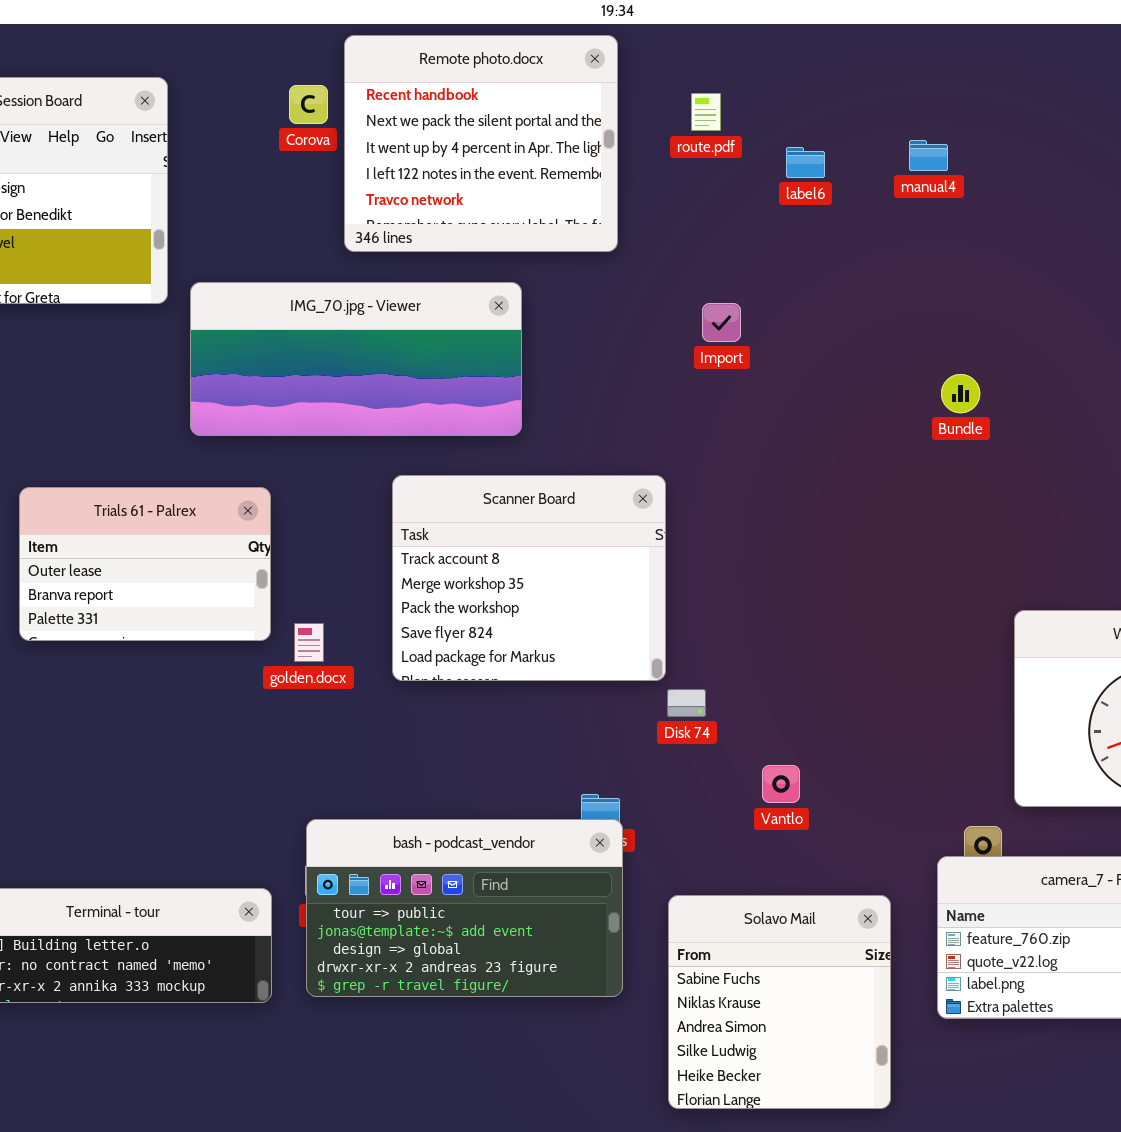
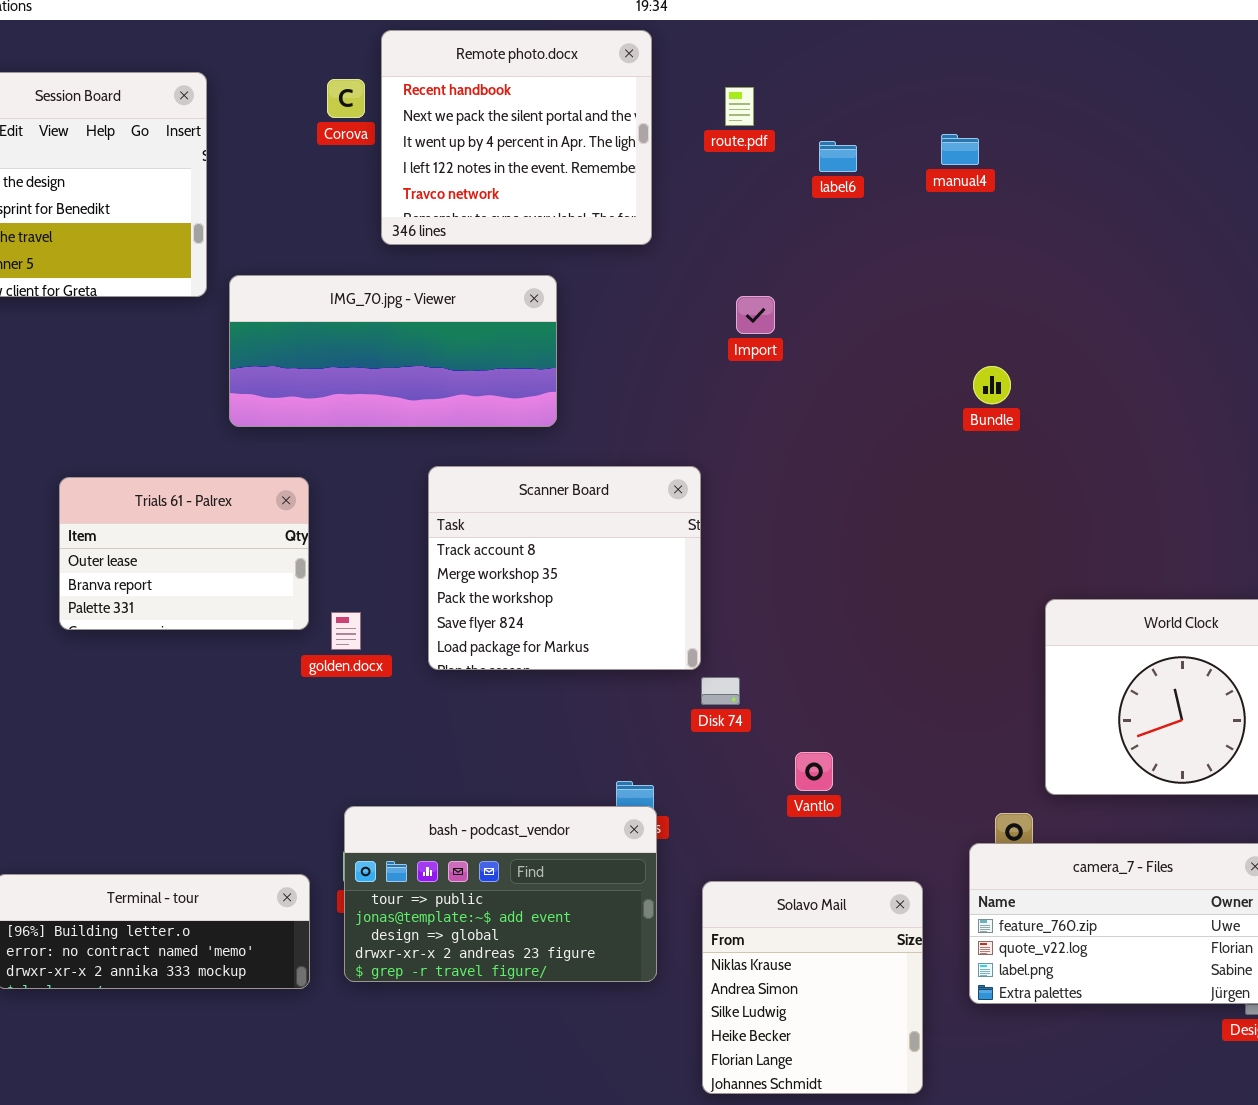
Solavo Mail: [668,895,891,1109] -> [702,881,923,1094], scrolled down 1 row

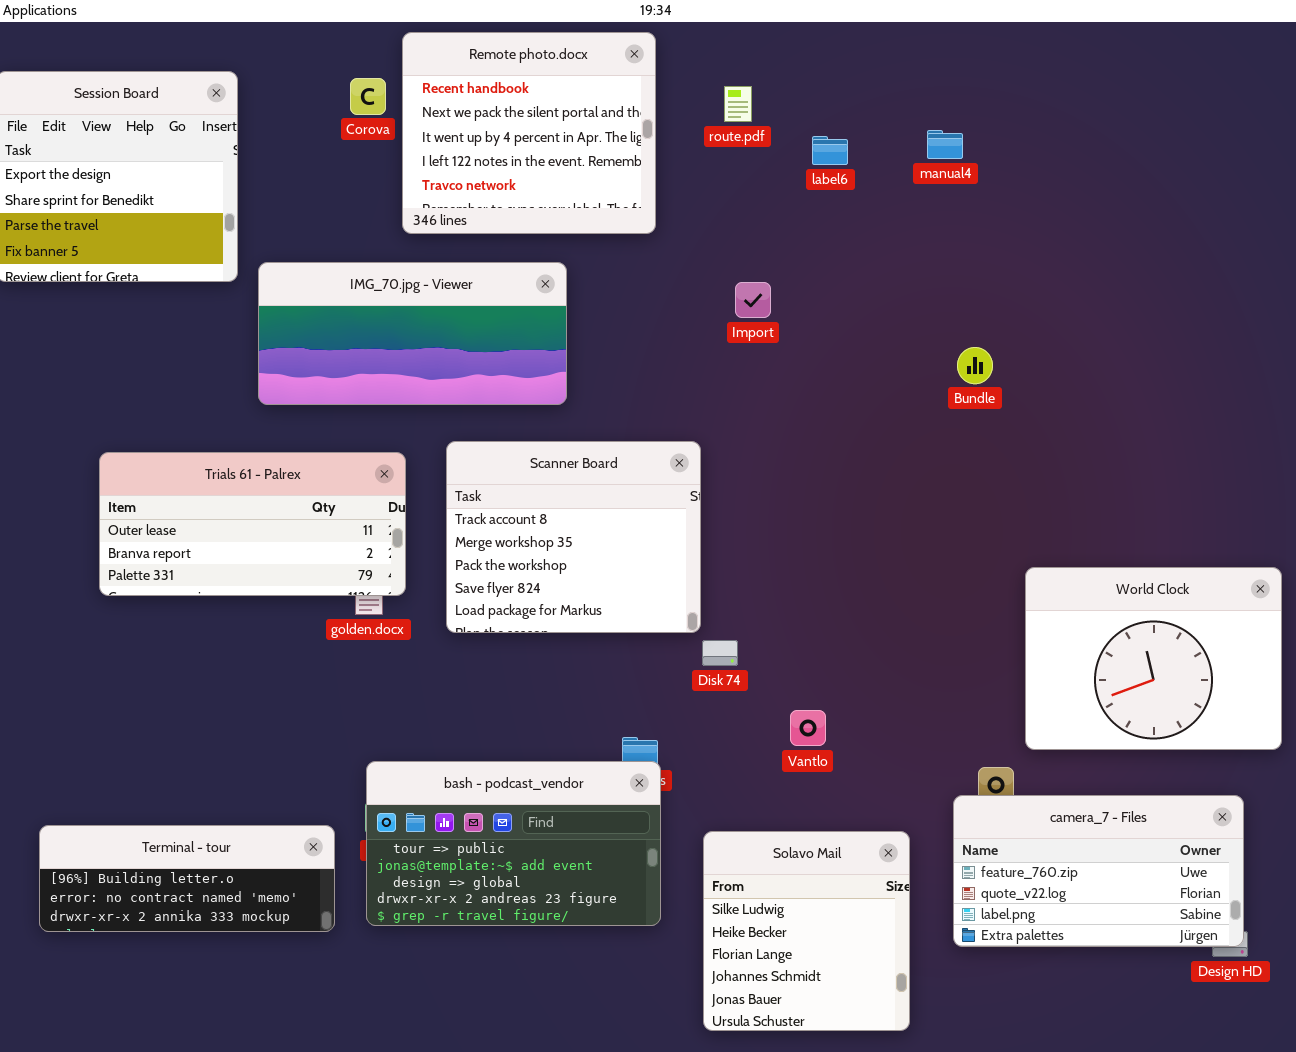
Trials 61 - Palrex: [59,477,309,630] -> [99,452,406,596], resized
Solavo Mail: [702,881,923,1094] -> [703,831,910,1031], scrolled down 2 rows

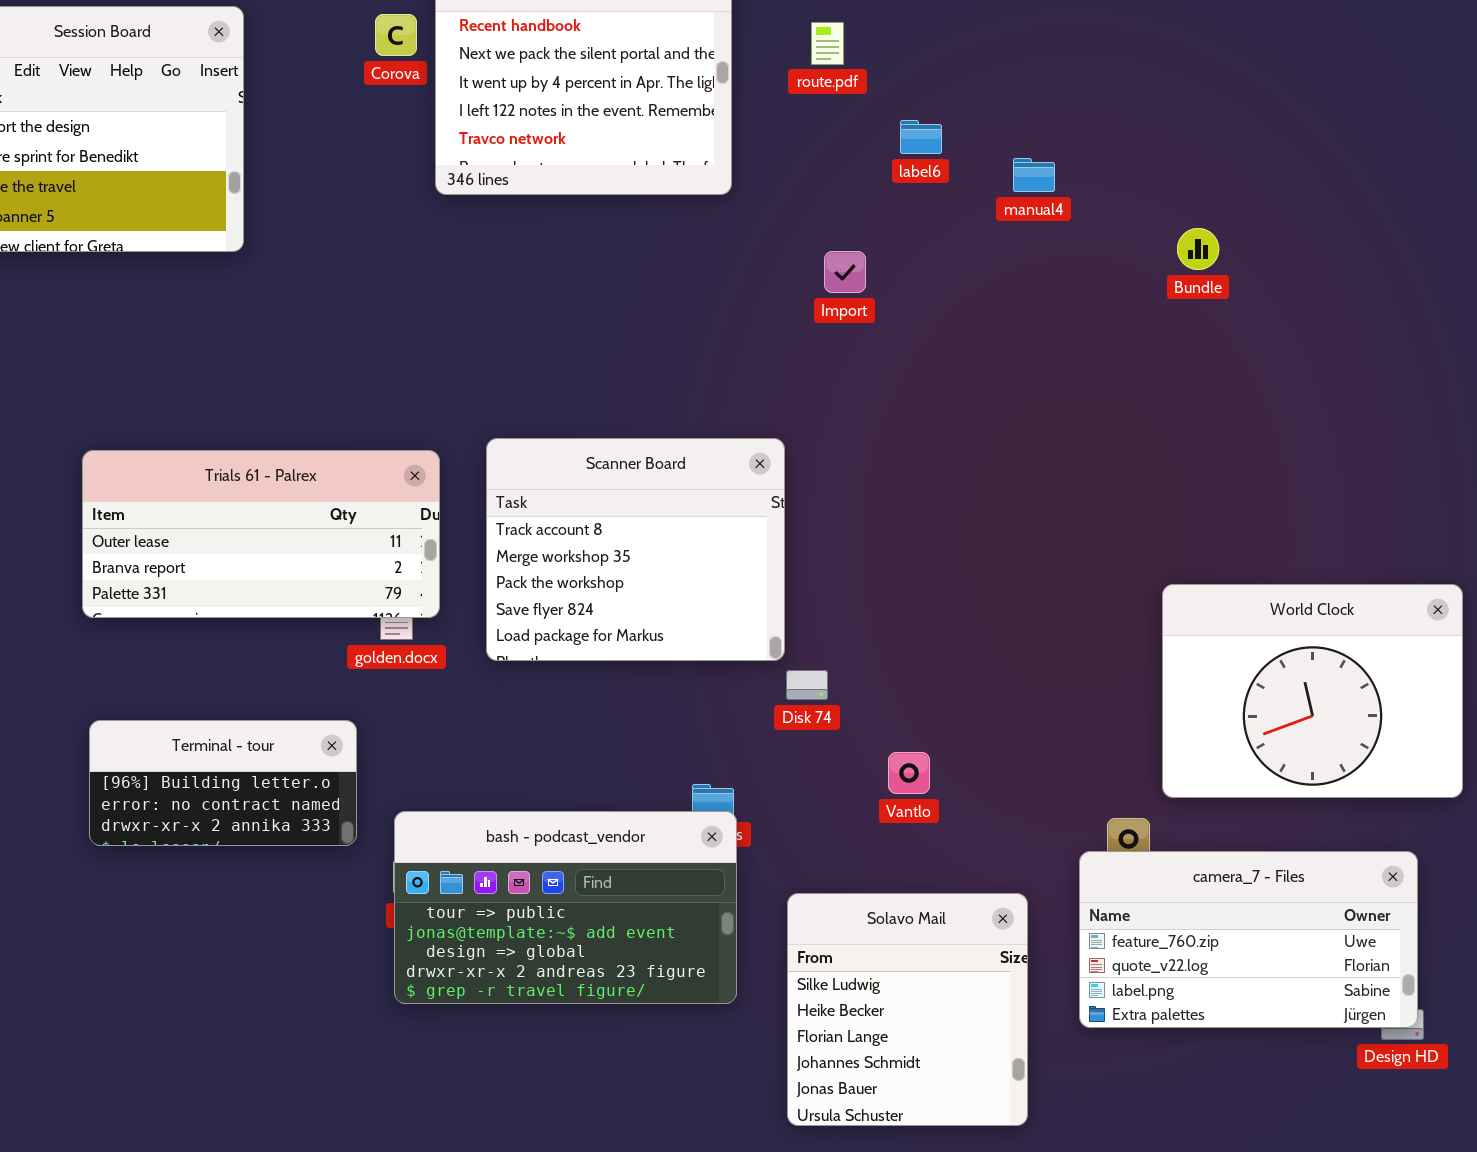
manual4: [927,130,963,159] -> [1013,158,1055,192], moved
label6: [812,136,848,165] -> [900,120,942,154], moved
IMG_70.jpg - Viewer: [258,262,567,405] -> none, closed
Bundle: [957,347,993,384] -> [1177,228,1219,270], moved
Terminal - tour: [39,825,335,932] -> [89,720,357,846], moved, resized

